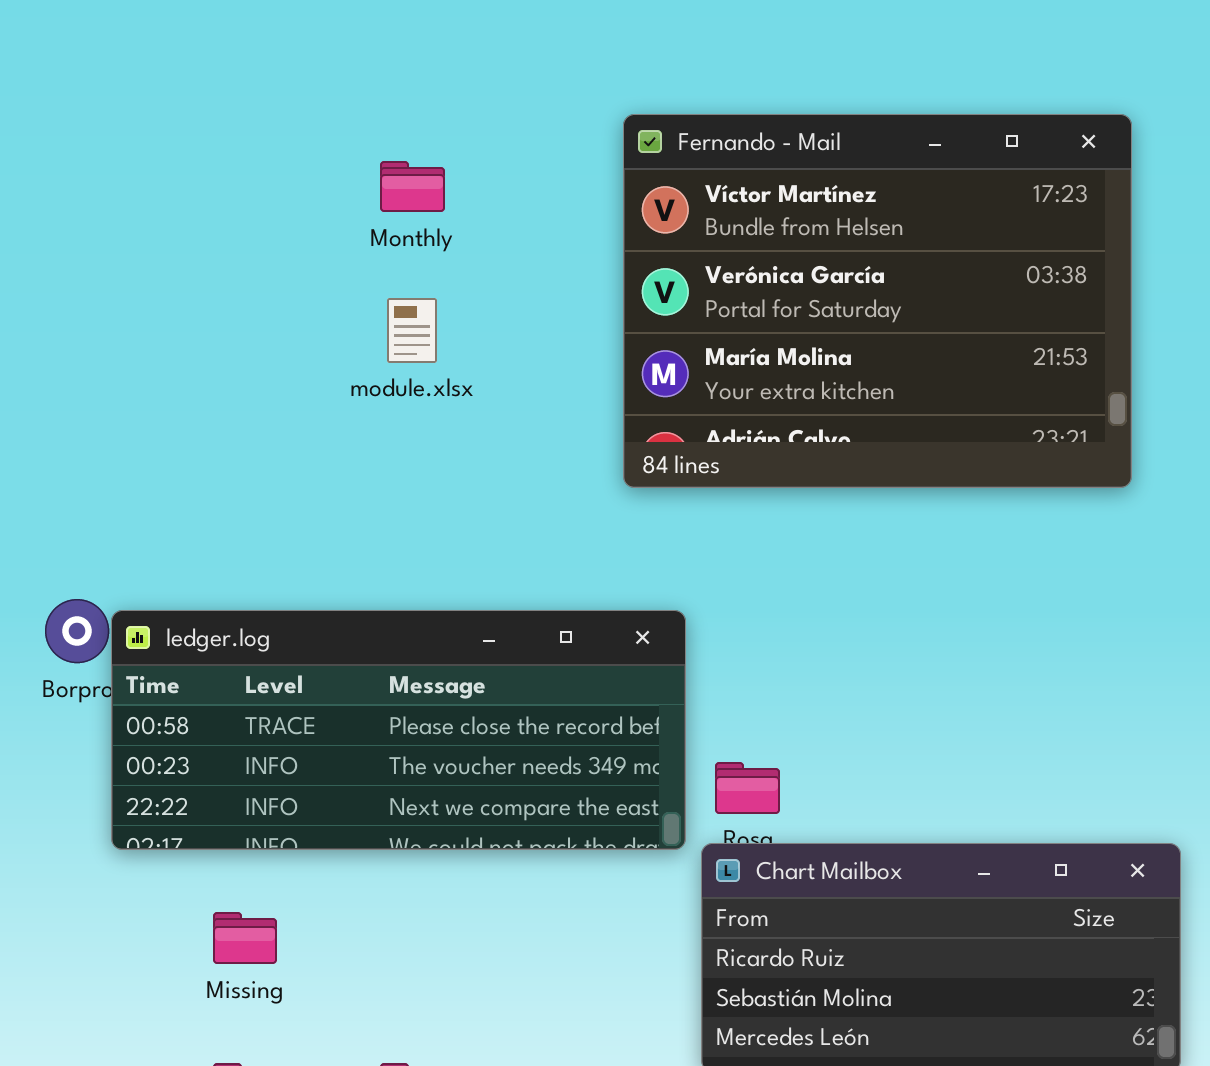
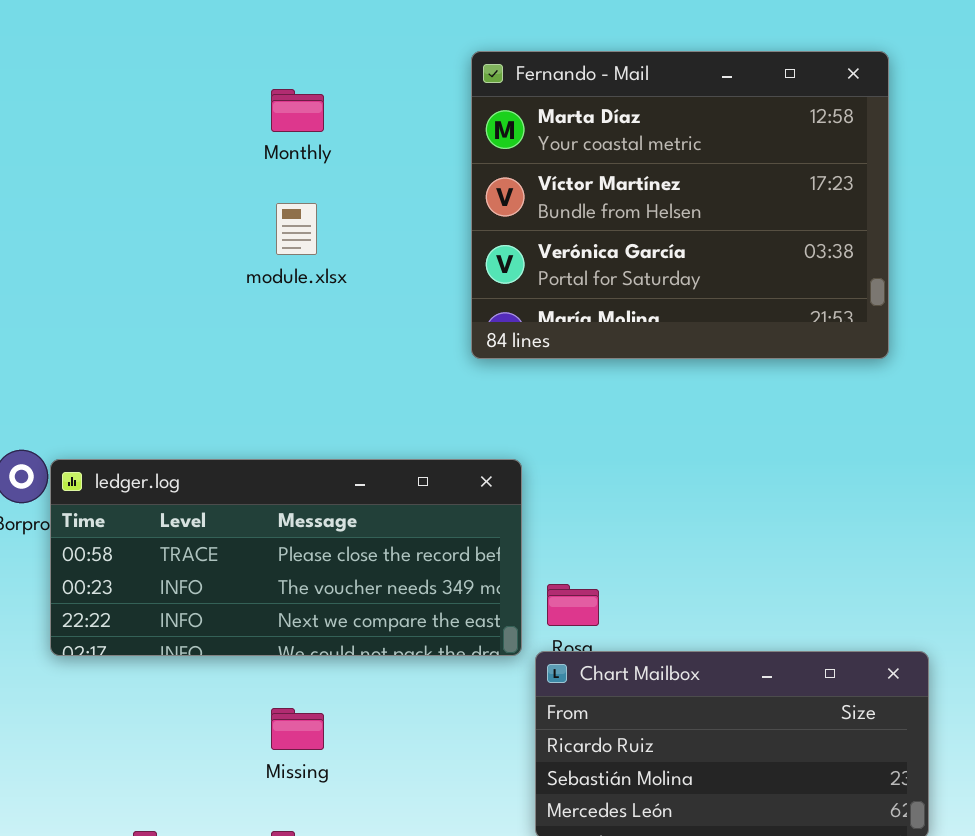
Fernando - Mail: [623,114,1132,488] -> [471,51,889,359], scrolled up 1 row
Missing: [213,912,277,964] -> [271,708,324,750], moved

